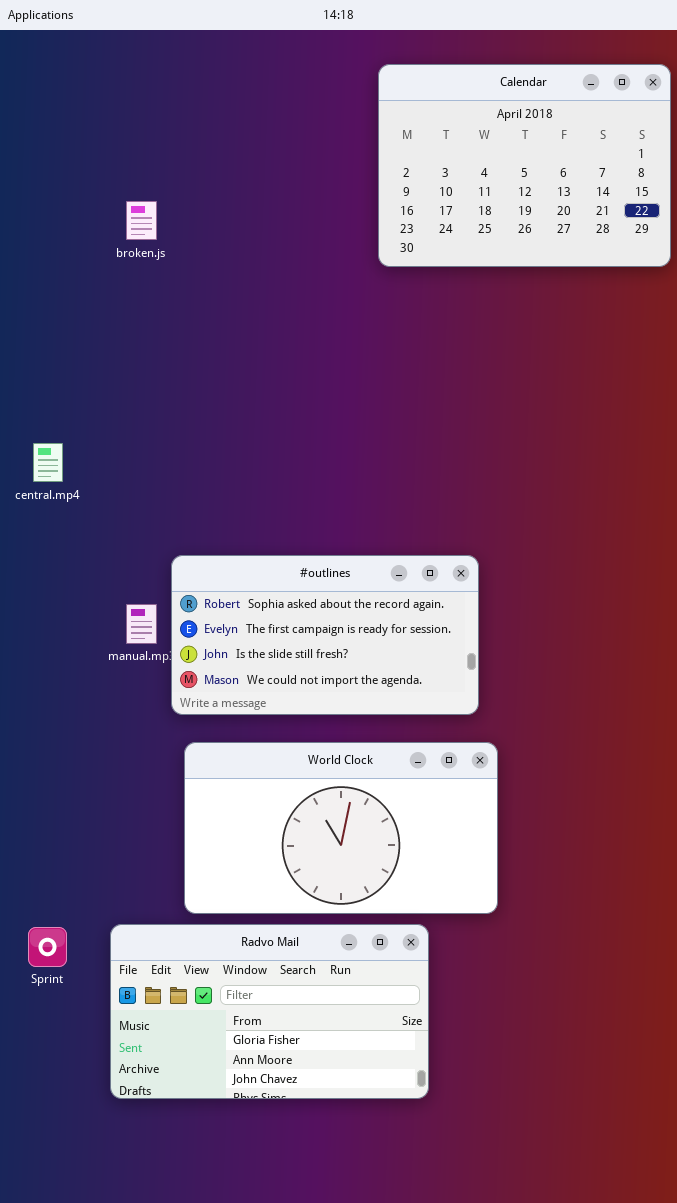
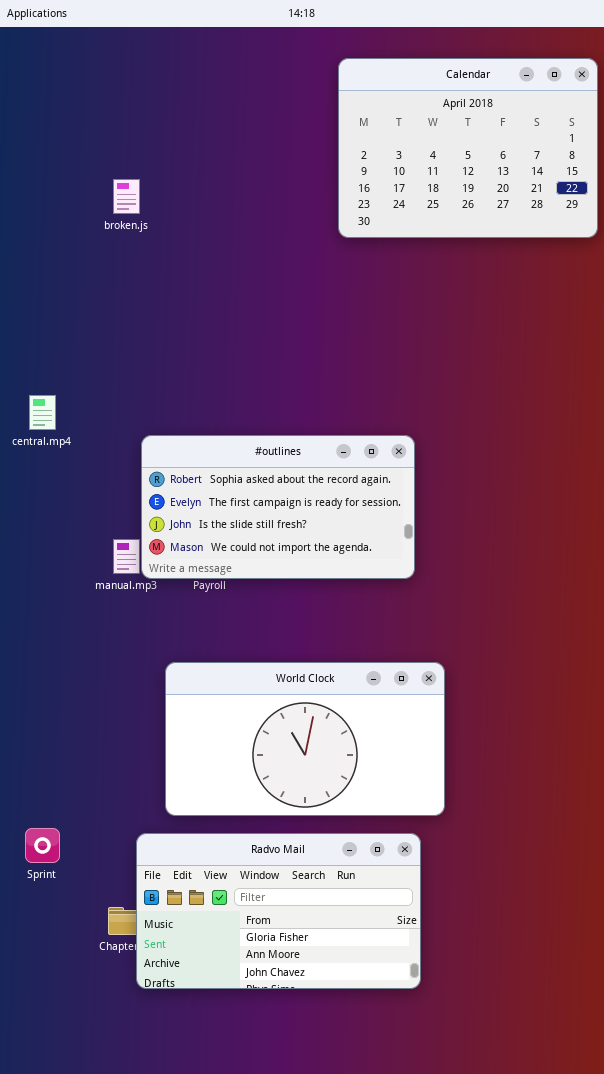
#outlines: [171,555,479,715] -> [141,435,415,579], moved
Radvo Mail: [110,924,429,1099] -> [136,833,421,989], moved

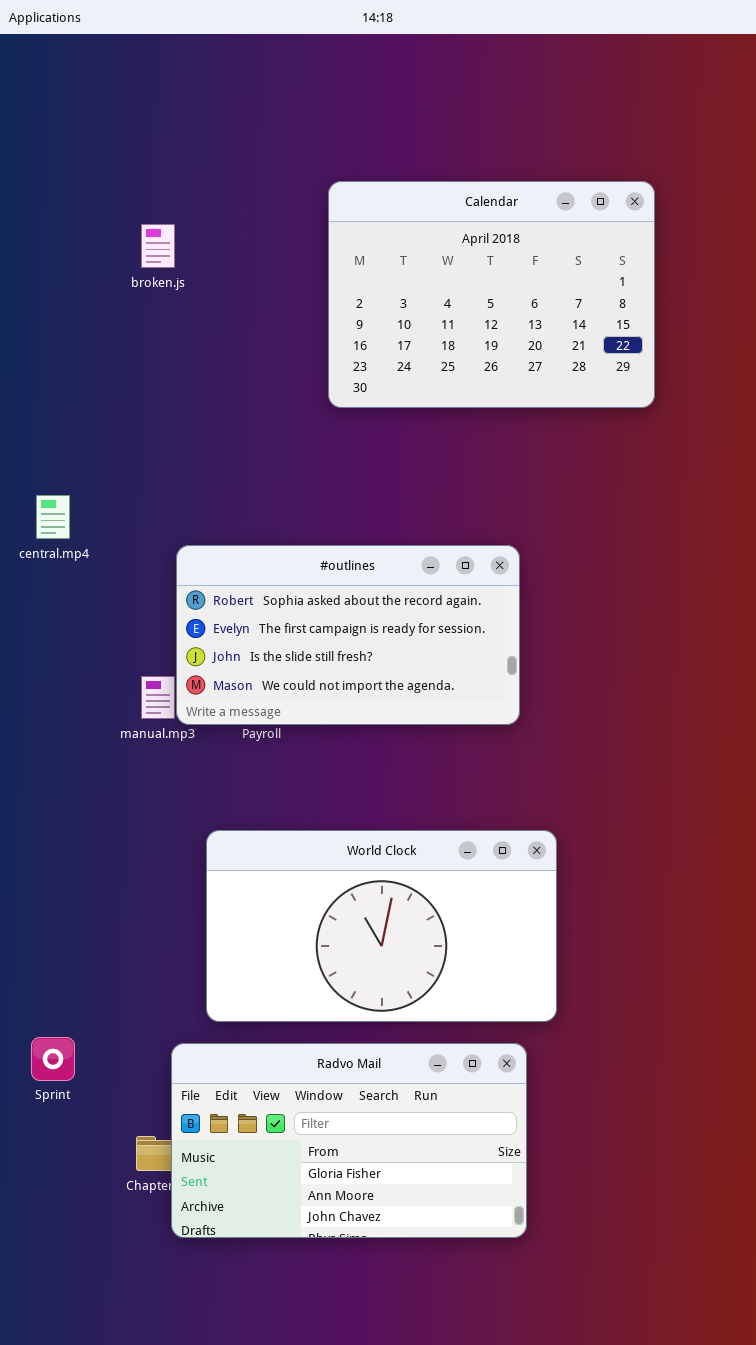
Calendar: [338,58,598,238] -> [328,181,655,408], moved

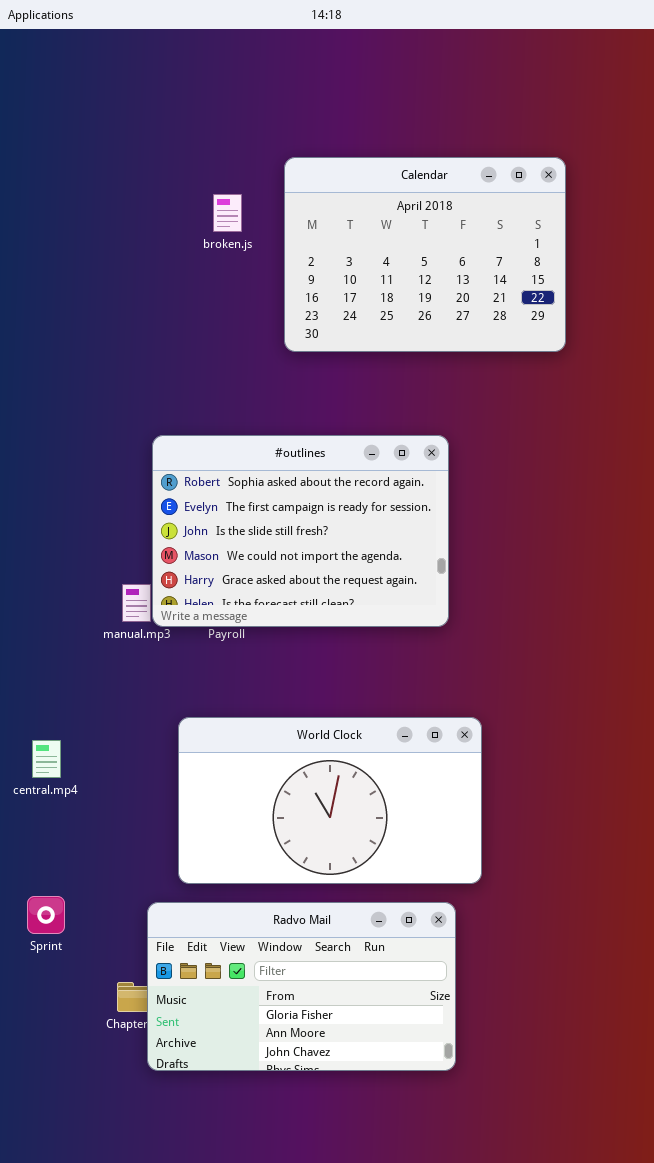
broken.js: [141,224,175,268] -> [213,194,242,232], moved
central.mp4: [36,495,70,539] -> [32,740,61,778], moved
#outlines: [176,545,520,725] -> [152,435,449,627], resized

